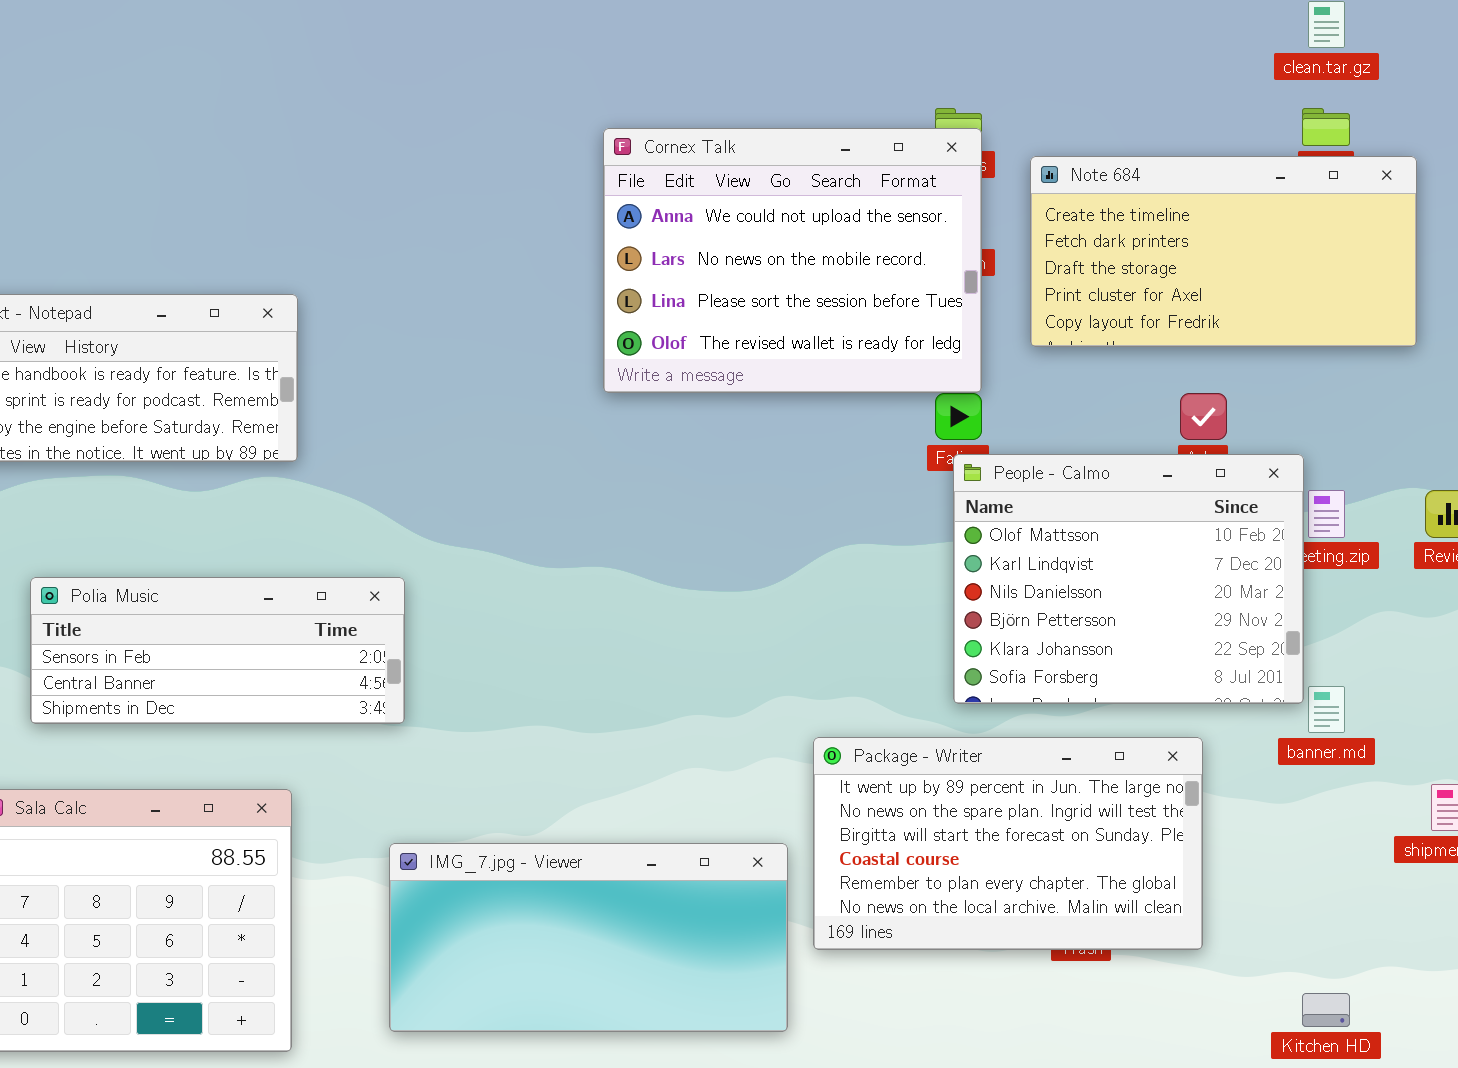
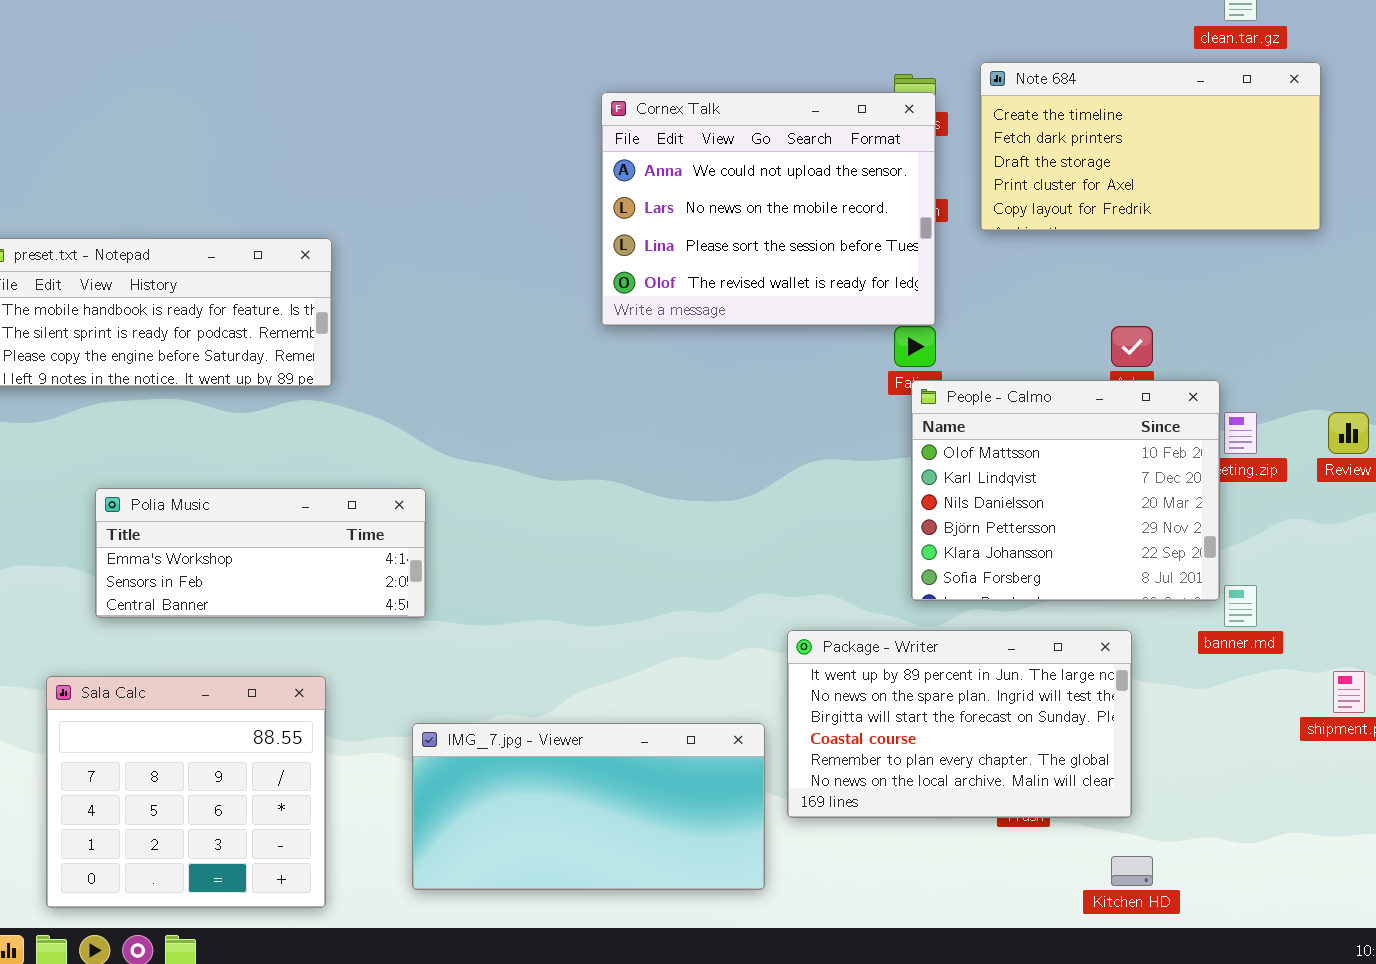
Note 684: [1030,156,1417,347] -> [980,62,1321,231], moved
Polia Music: [30,577,405,724] -> [95,488,426,618], scrolled up 1 row
Kitchen HD: [1302,993,1350,1027] -> [1111,856,1153,886], moved

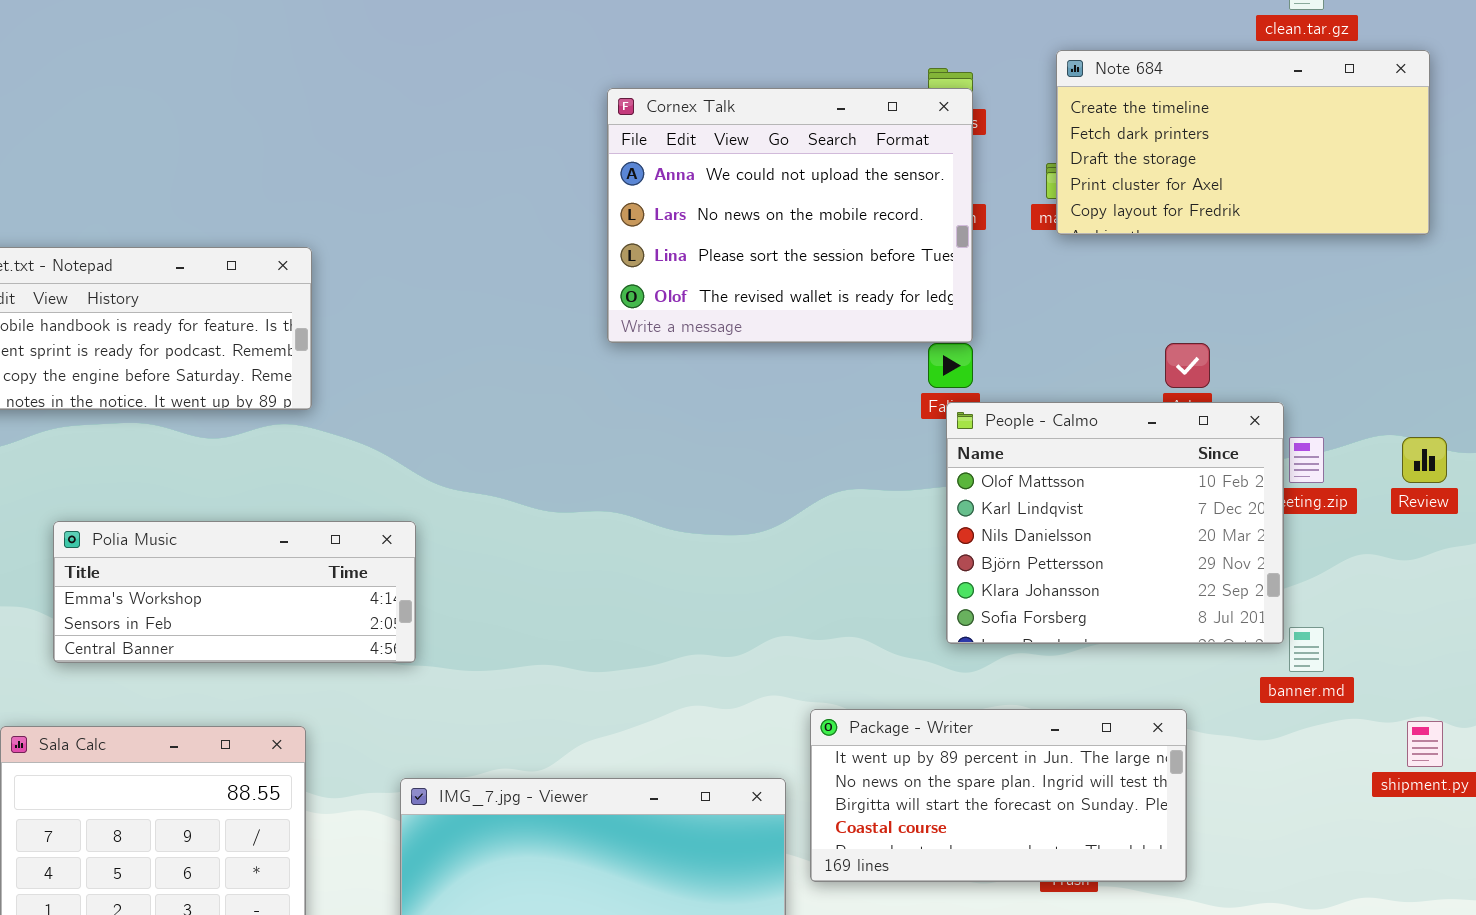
Note 684: [980,62,1321,231] -> [1056,50,1430,235], moved
Package - Writer: [787,630,1132,818] -> [810,709,1187,882], resized

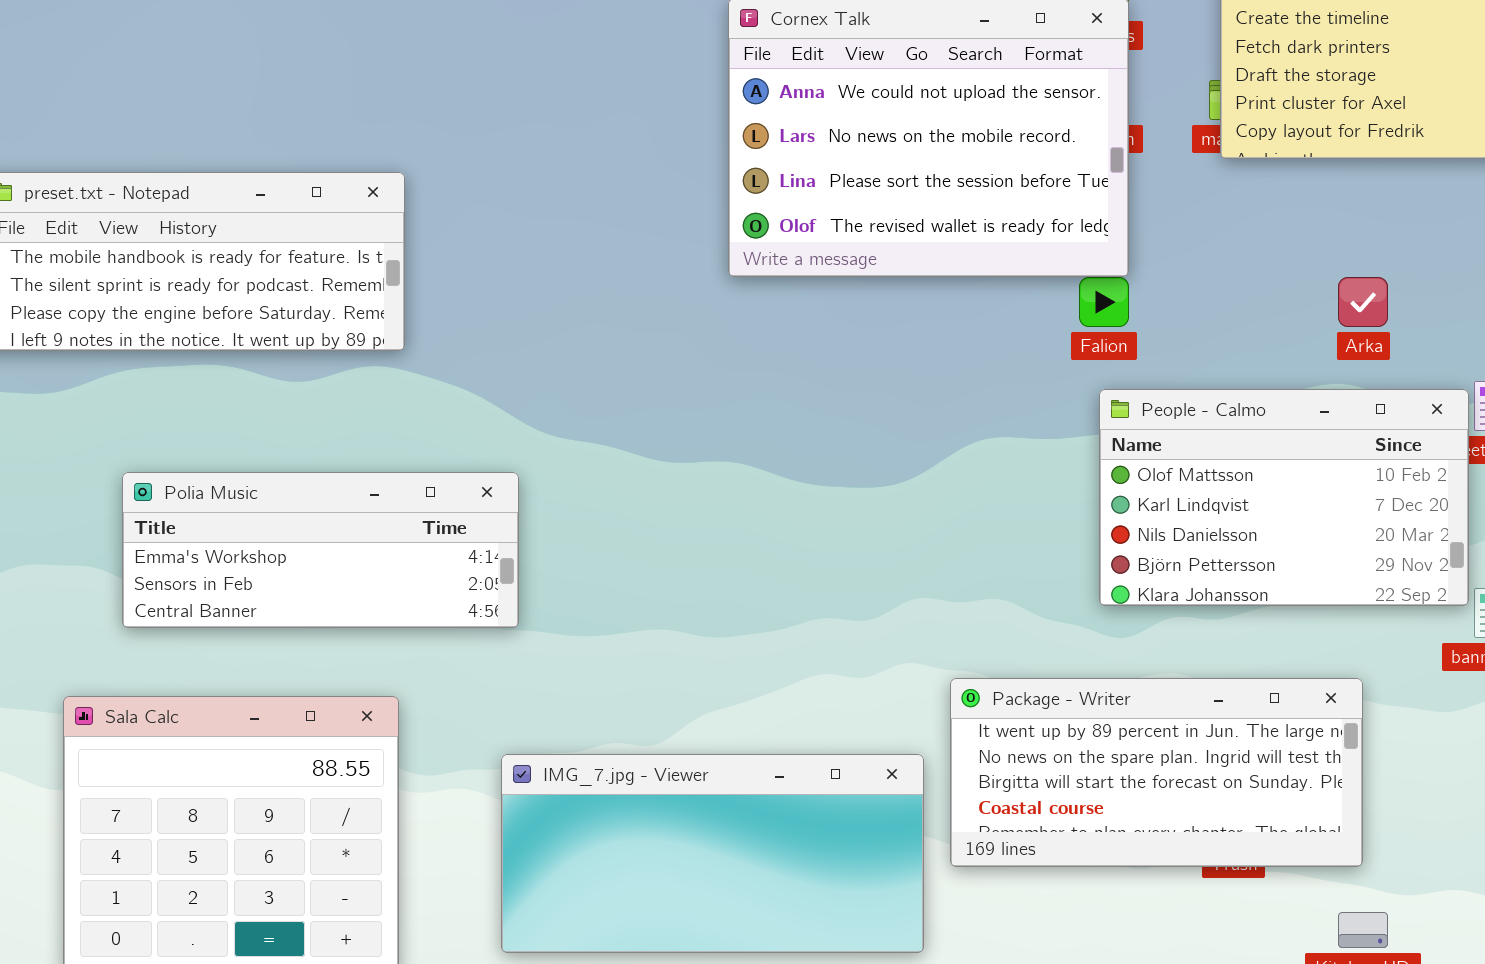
People - Calmo: [946,402,1284,644] -> [1099,389,1469,606], resized

